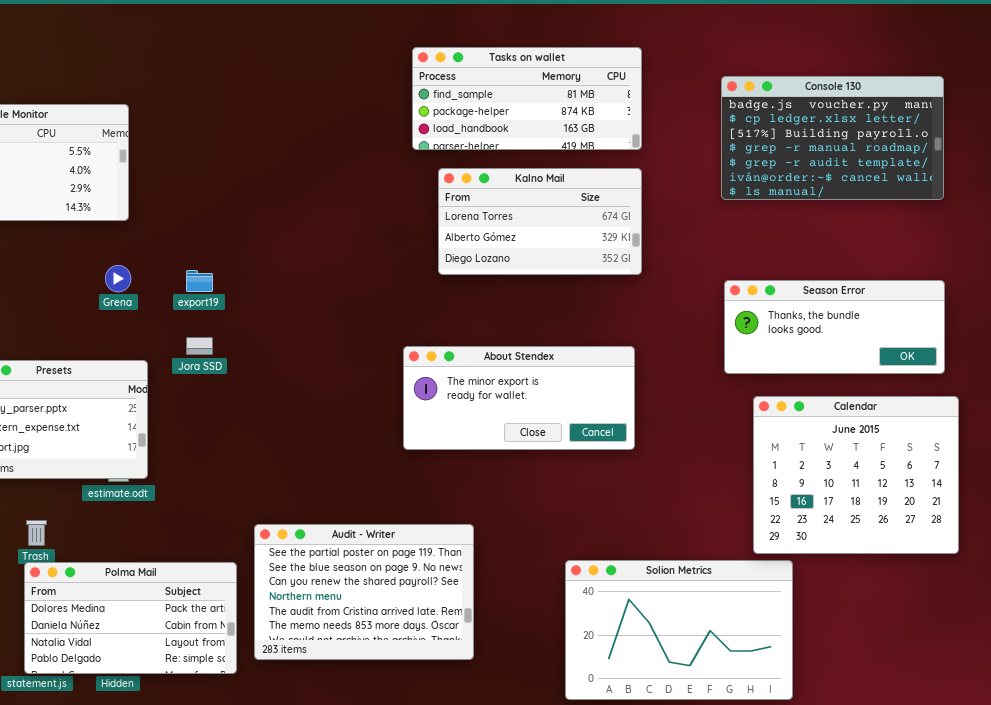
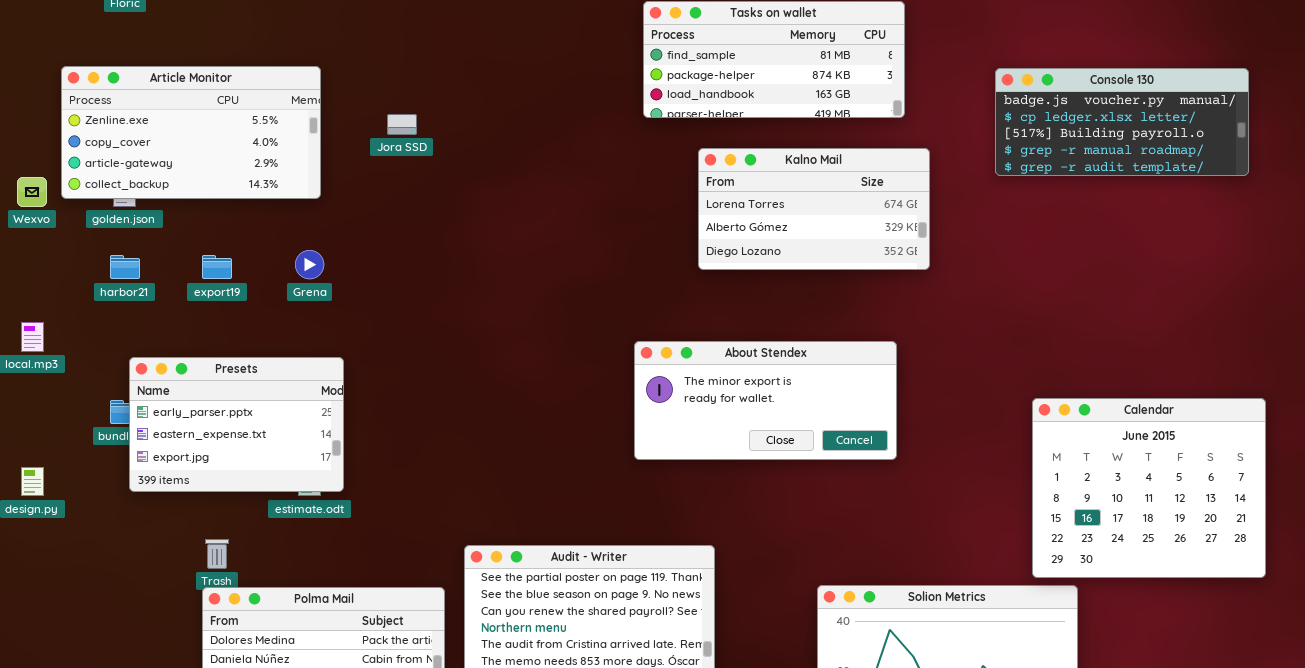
Console 130: [721,76,944,200] -> [995,68,1249,176], resized
Kalno Mail: [438,168,642,275] -> [698,148,930,270], moved
export19: [186,270,213,292] -> [202,255,232,279], moved
Season Error: [724,280,945,374] -> none, closed
Jora SSD: [186,337,213,355] -> [387,114,417,135], moved

